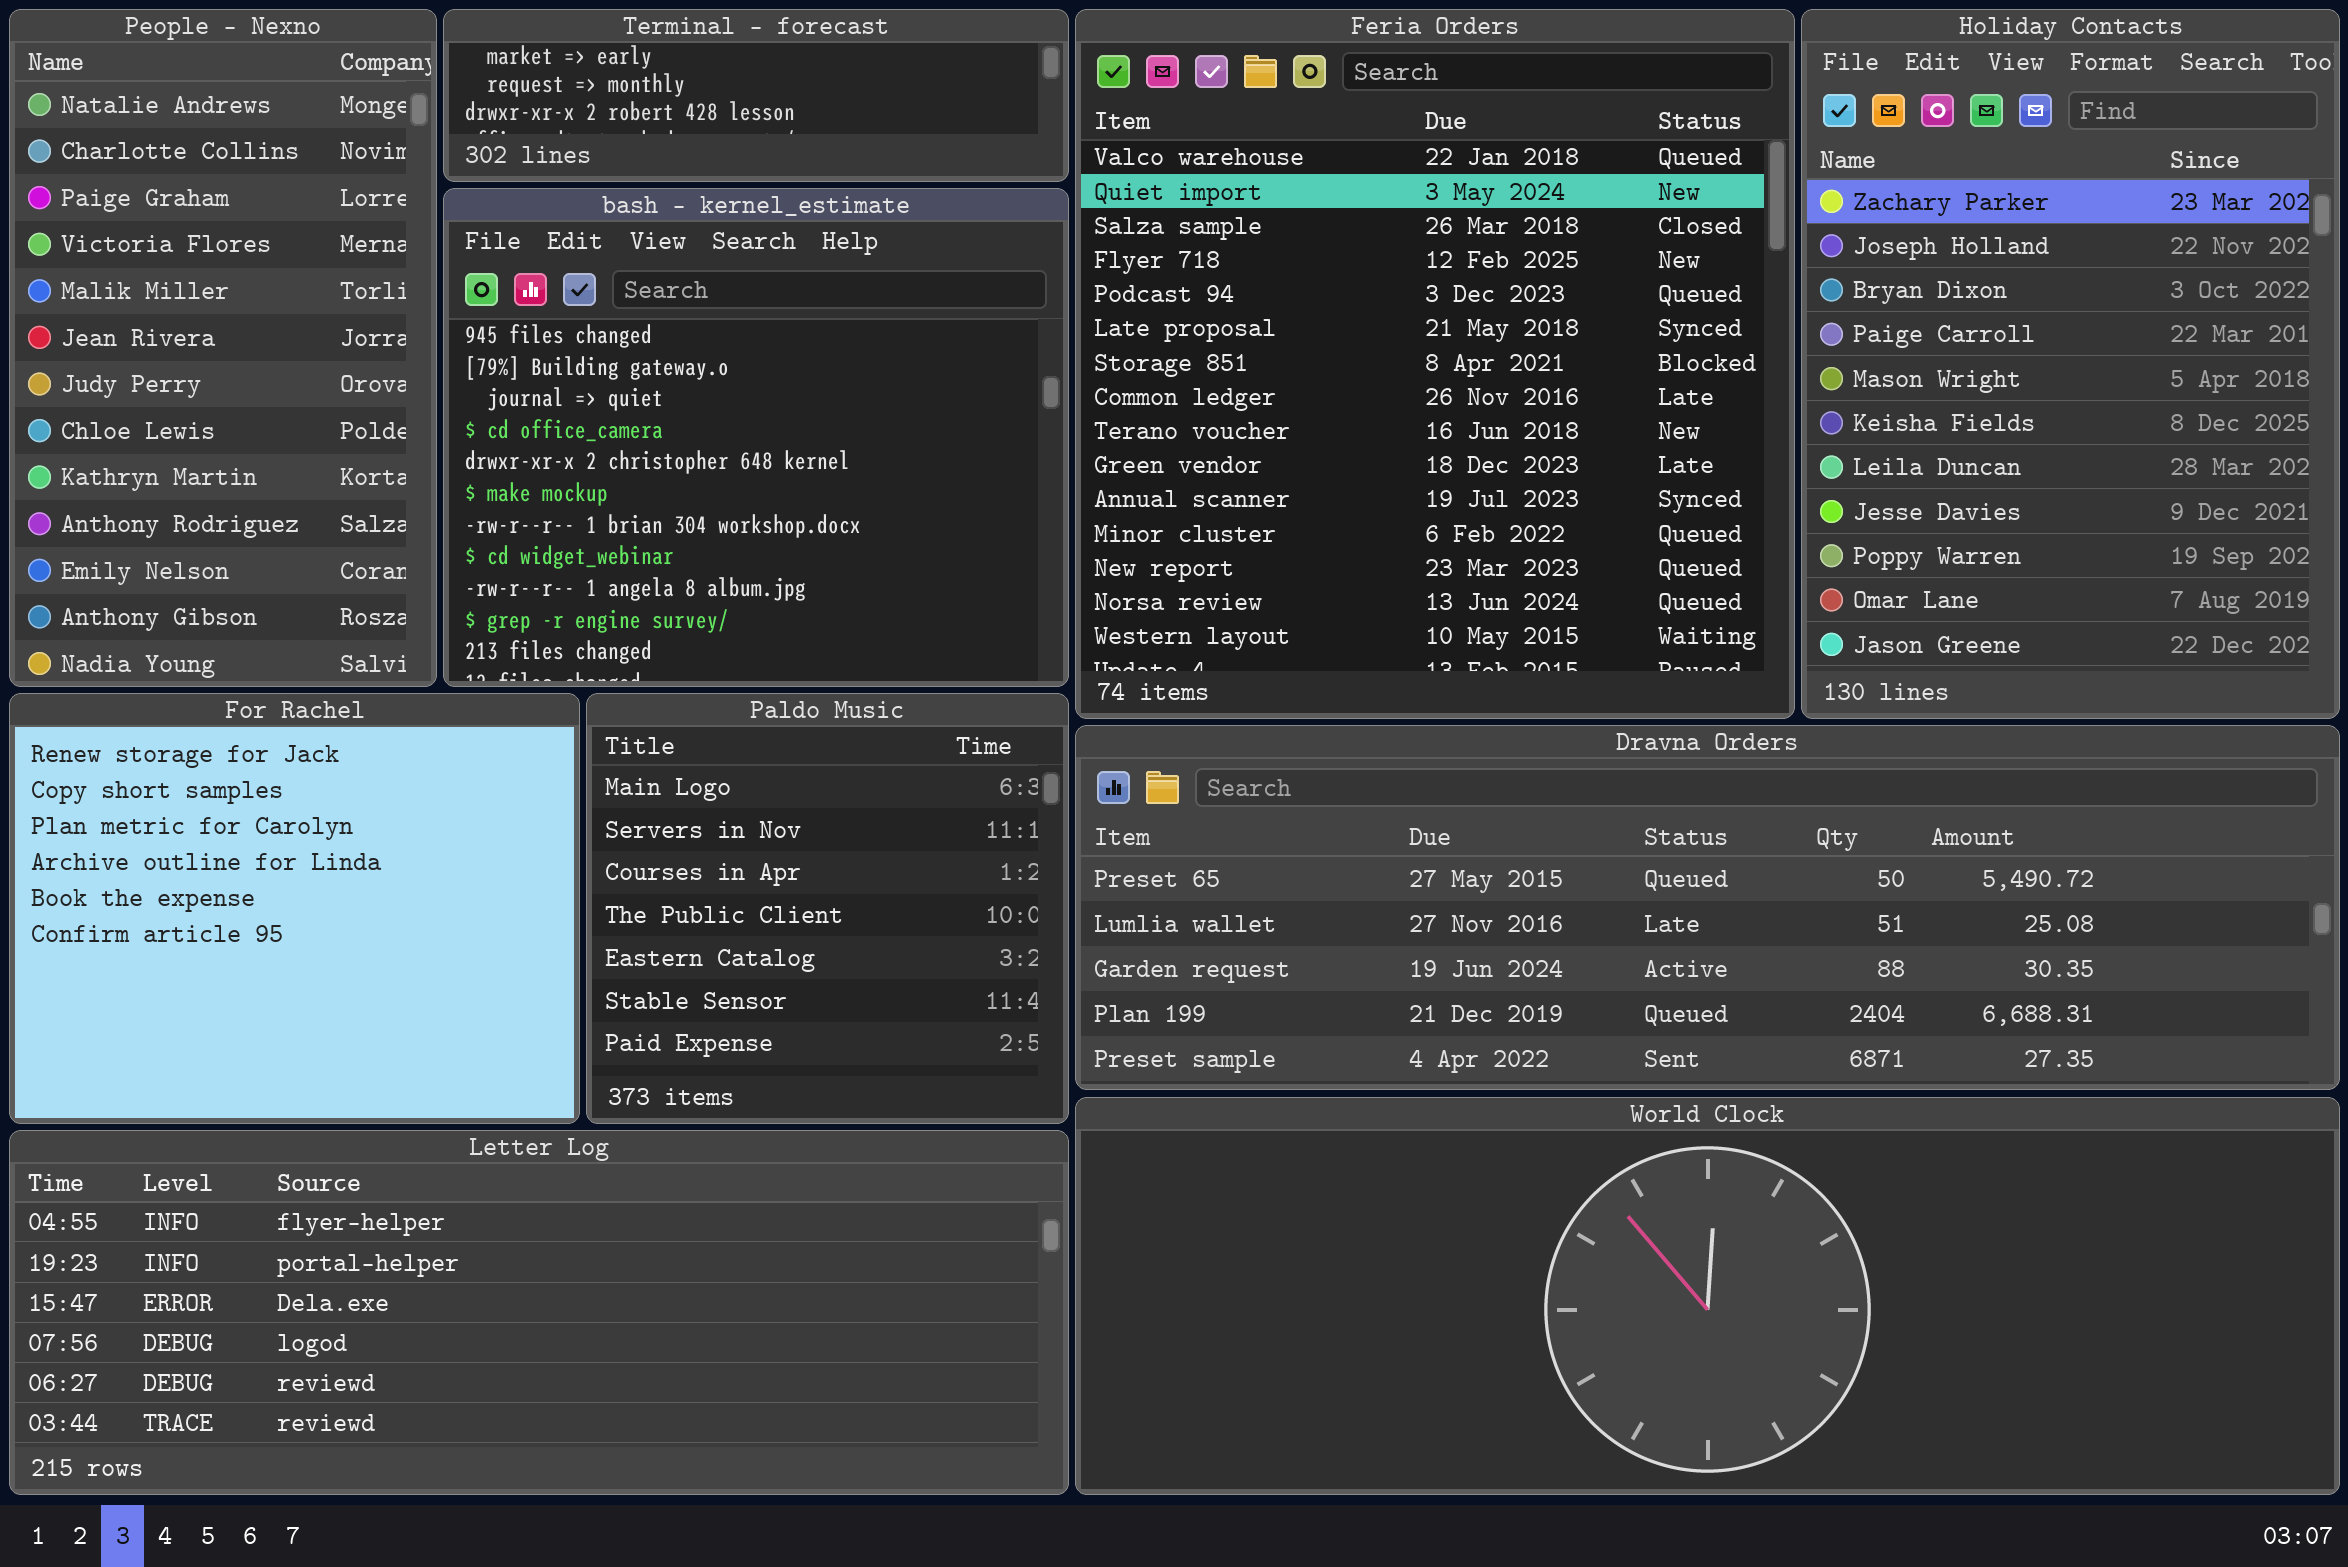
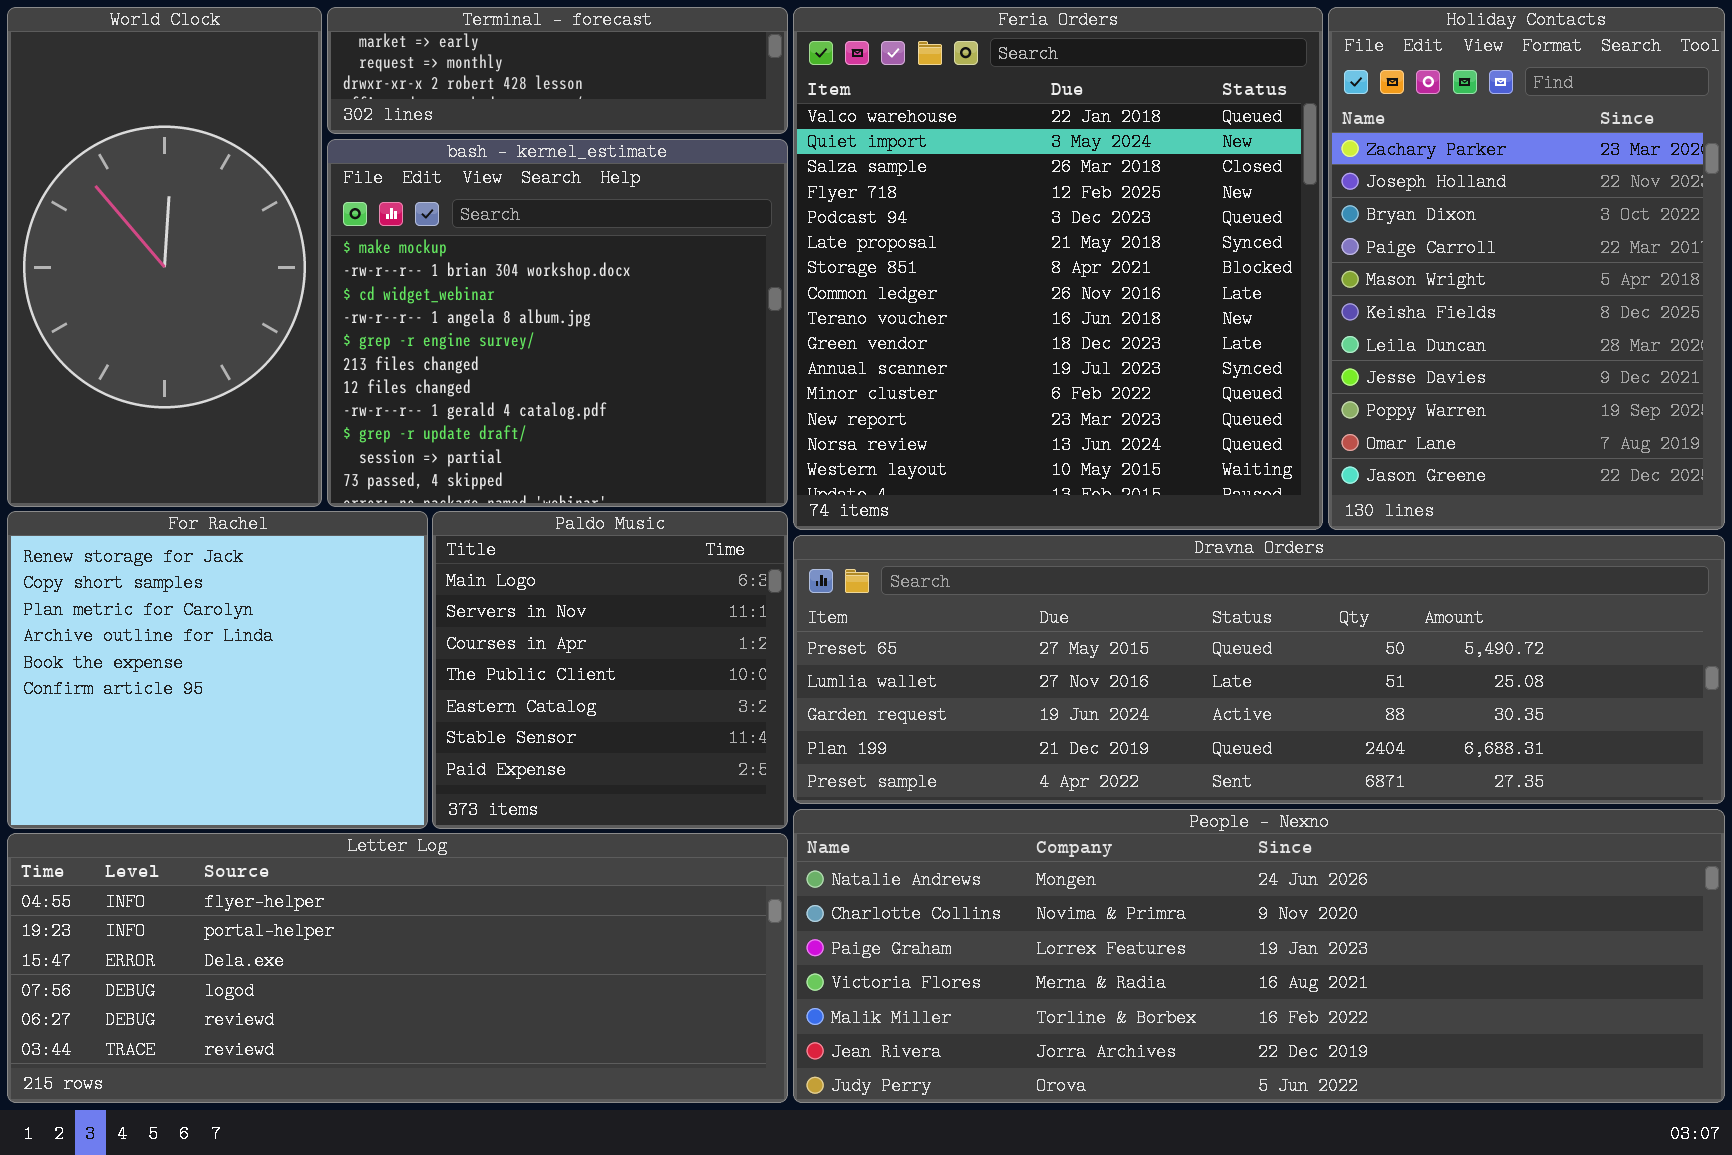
People - Nexno: [9,9,437,687] -> [793,809,1725,1103], moved, resized
bash - kernel_estimate: [443,188,1069,687] -> [327,139,788,507], scrolled down 5 rows
World Clock: [1075,1097,2340,1495] -> [7,7,322,507], moved, resized

